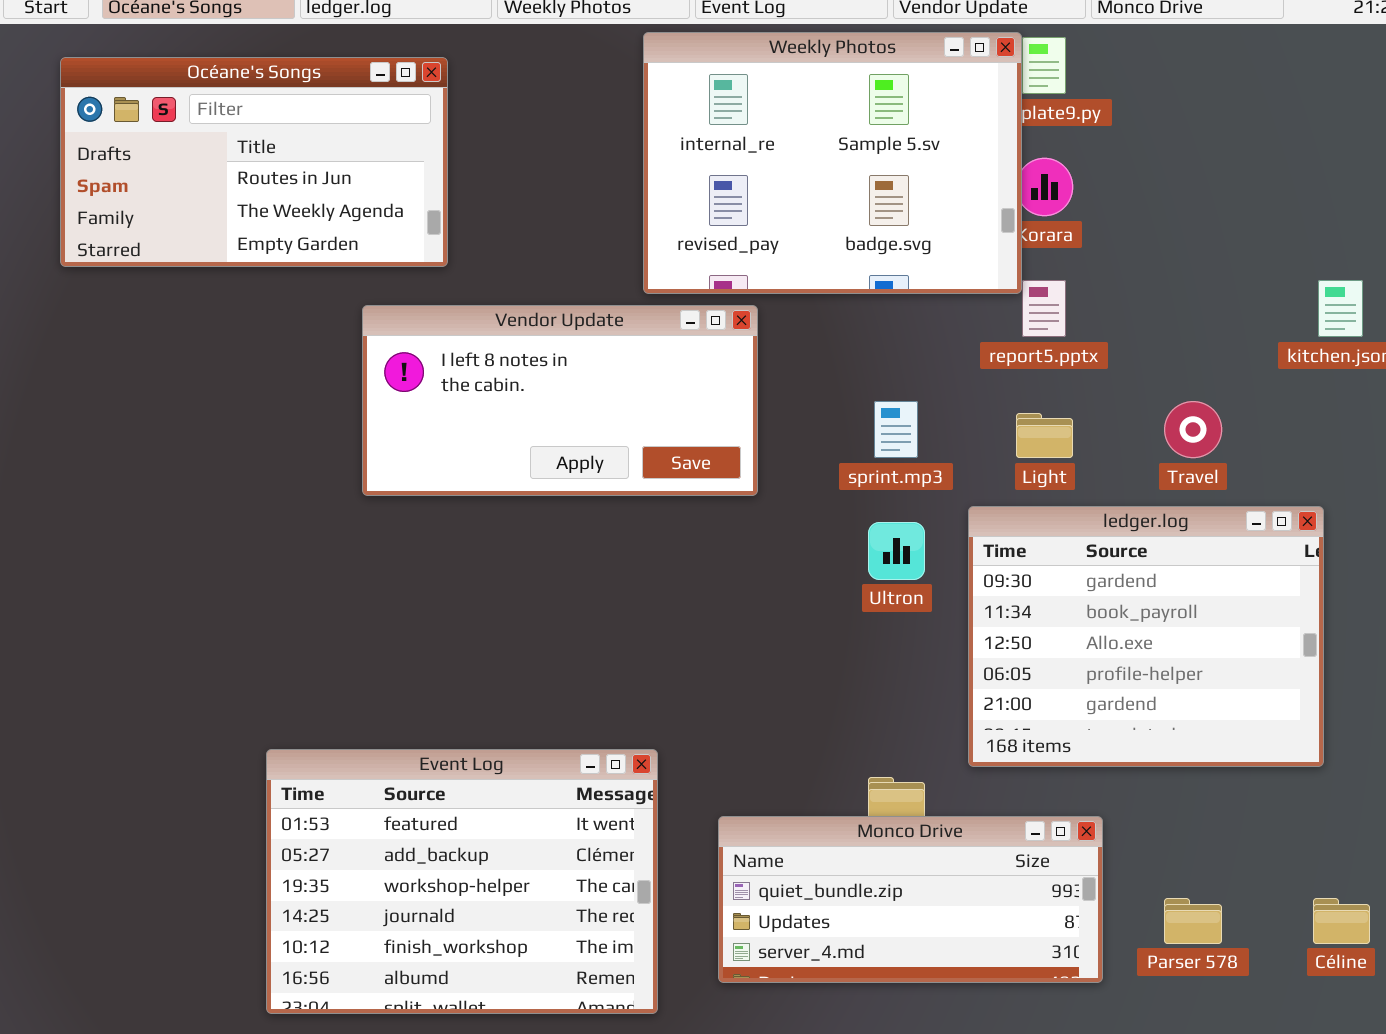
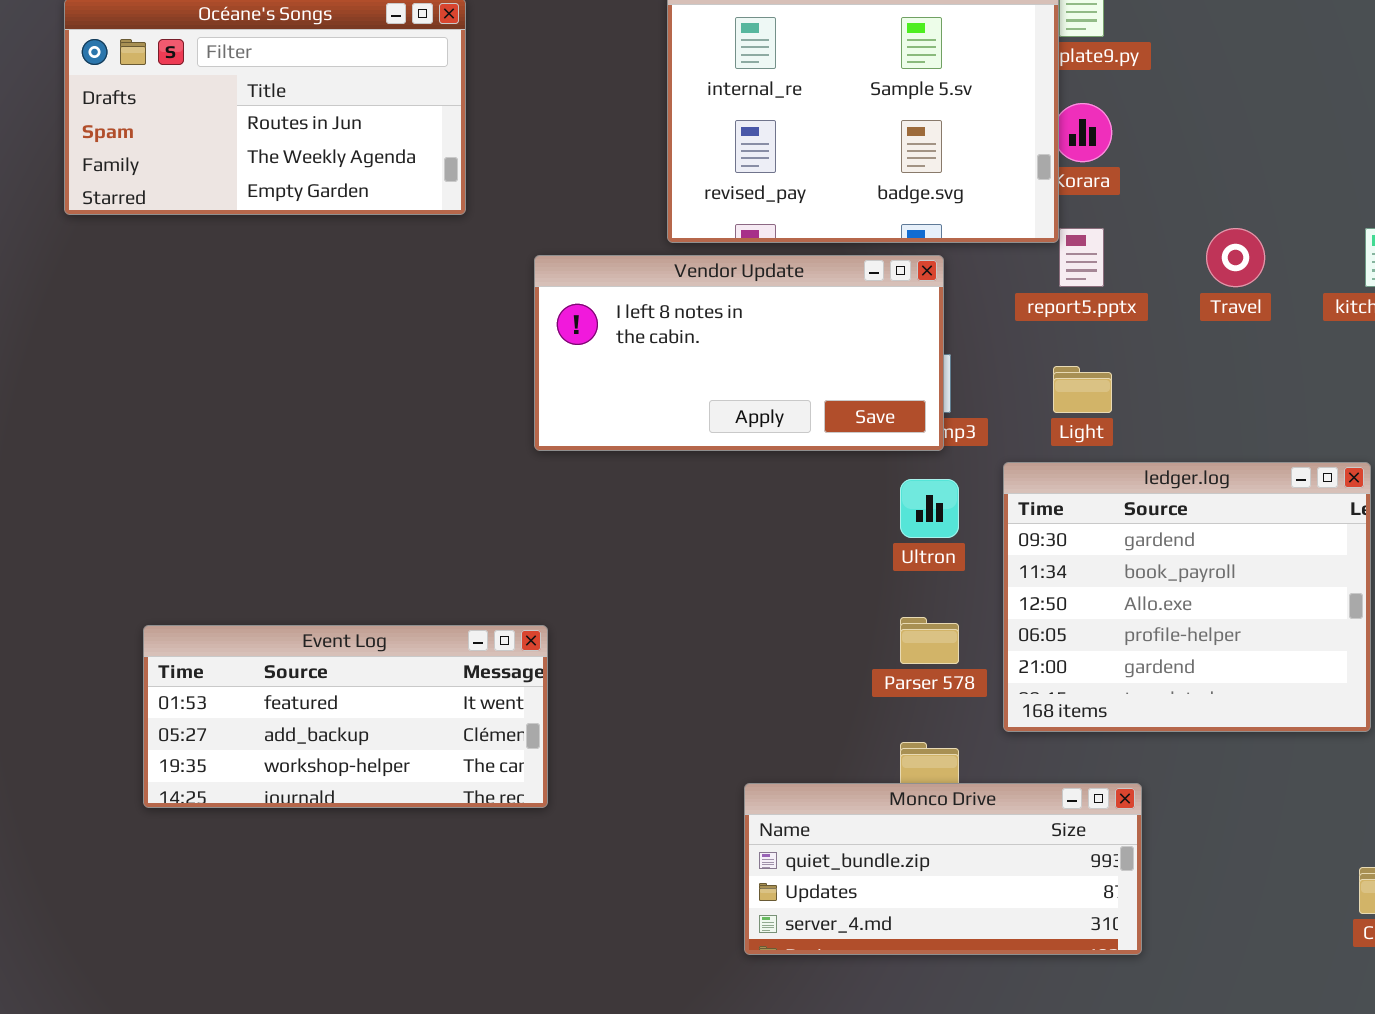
Vendor Update: [362,305,758,496] -> [534,255,944,451], moved
Travel: [1164,401,1222,458] -> [1206,228,1265,287], moved
Event Log: [266,749,658,1014] -> [143,625,548,808], moved, resized
Parser 578: [1164,898,1222,944] -> [900,617,959,664], moved

